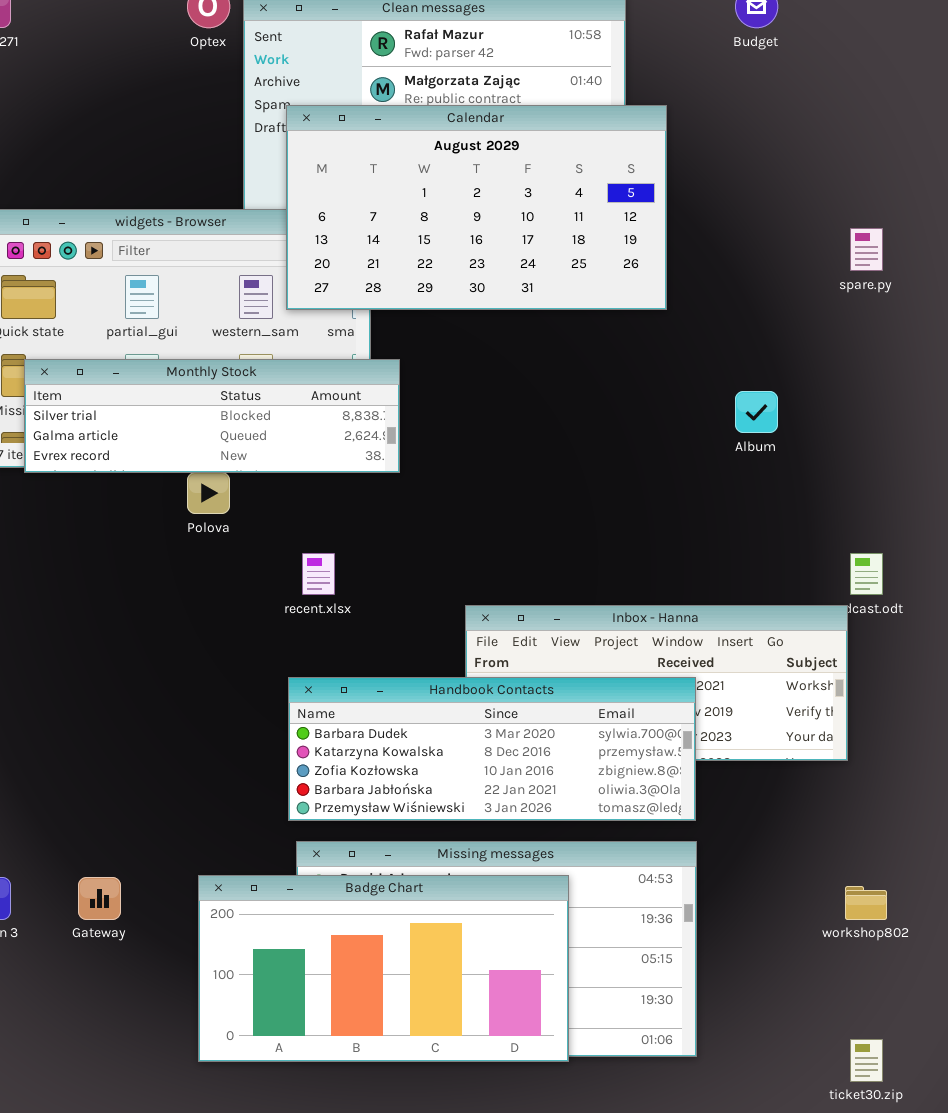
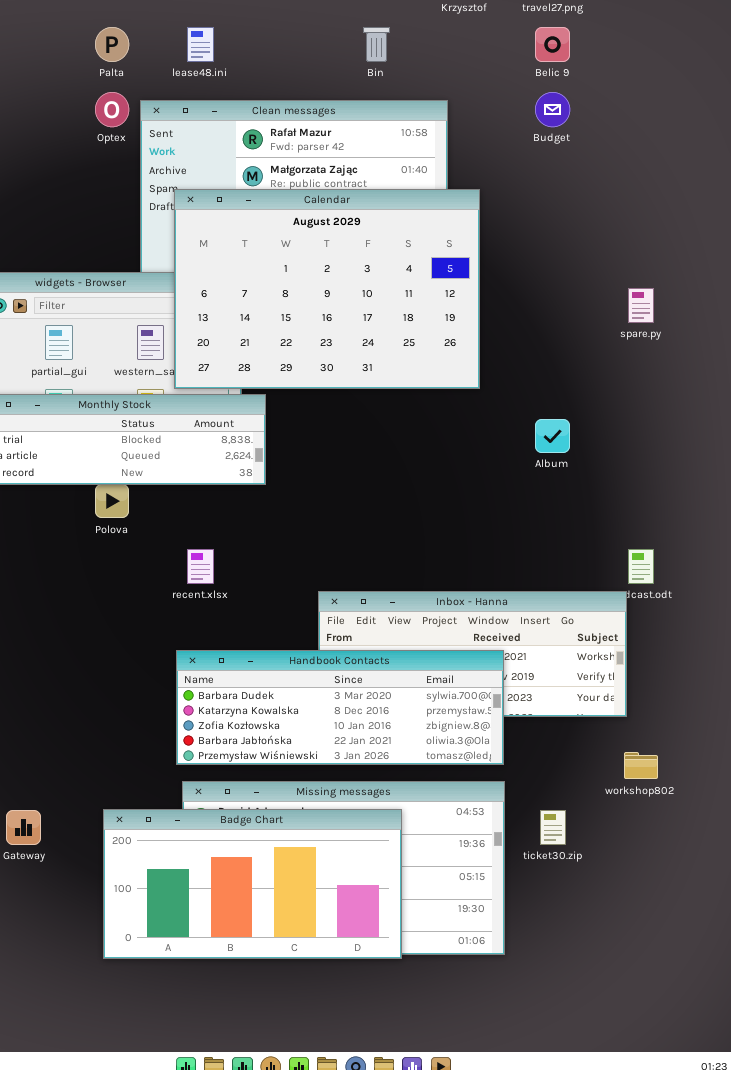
Calendar: [286,105,667,310] -> [174,189,480,389], resized
workshop802: [845,886,887,920] -> [624,752,658,779], moved
ticket30.zip: [850,1039,883,1082] -> [540,810,566,845], moved

